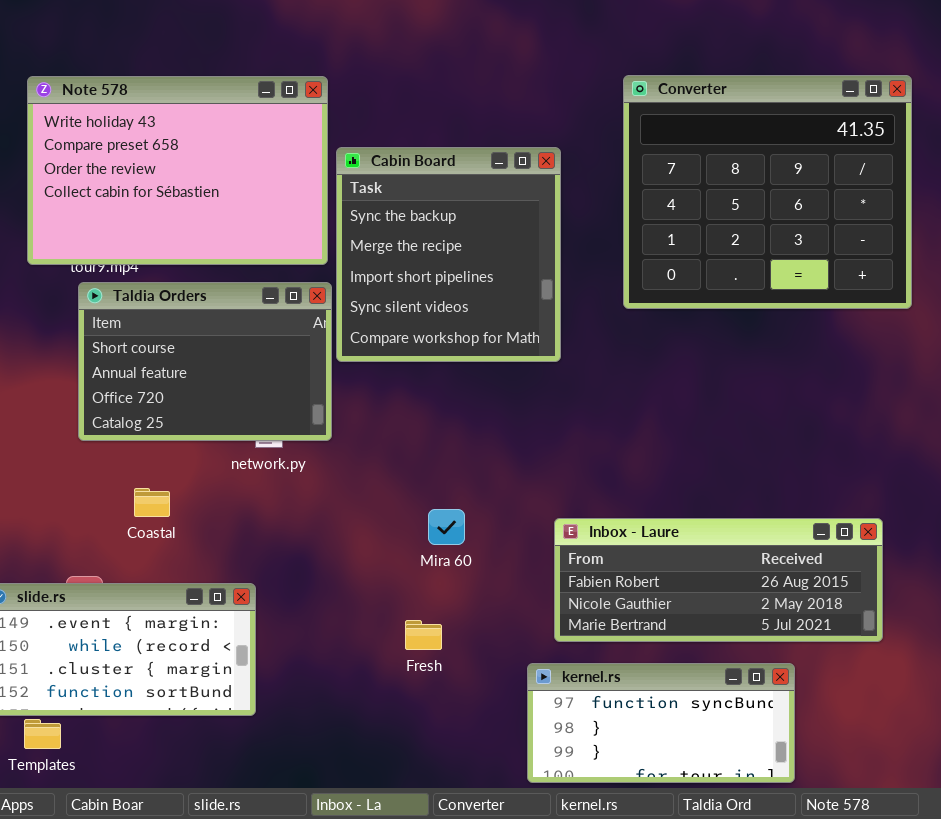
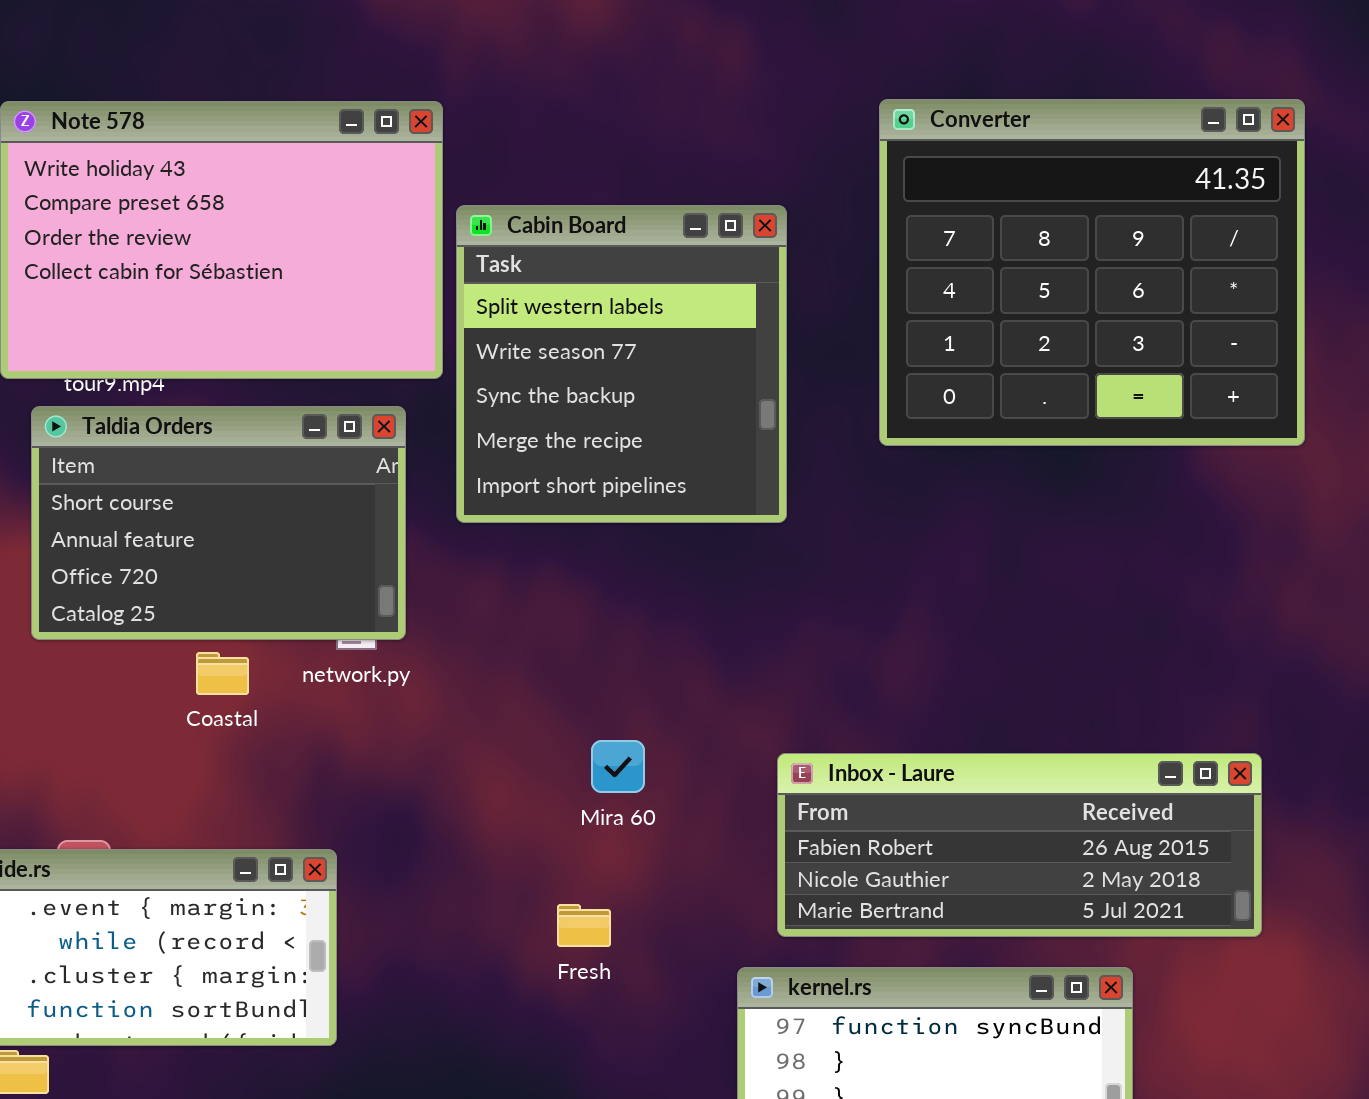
Cabin Board: [336,147,561,362] -> [456,205,787,523], scrolled up 2 rows
Taldia Orders: [78,282,332,441] -> [31,406,406,640], moved
Coastal: [134,488,170,517] -> [196,652,249,695], moved

